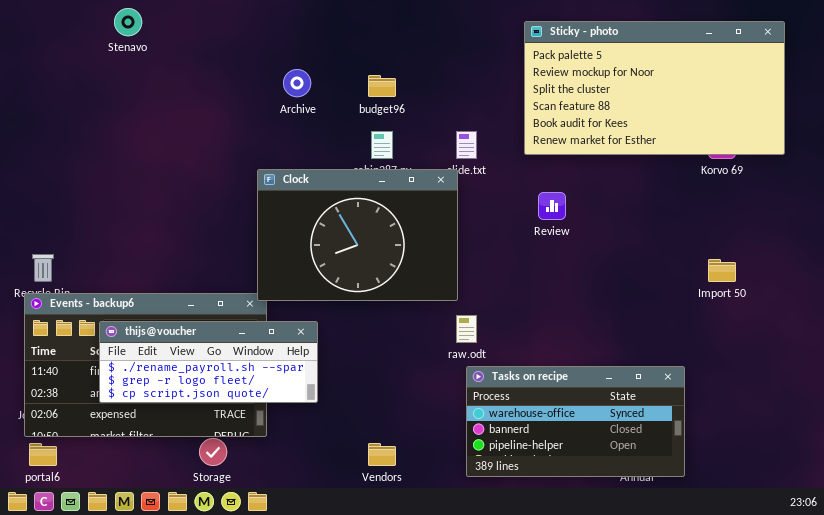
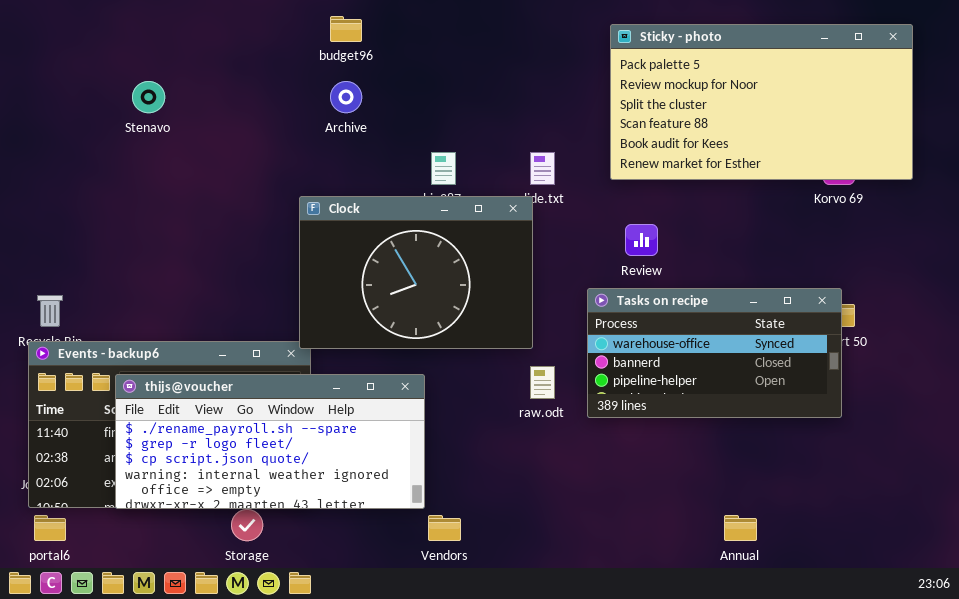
Stenavo: [114,8,142,36] -> [132,81,165,113], moved
budget96: [368,75,396,97] -> [330,16,362,42], moved
thijs@voucher: [99,321,318,403] -> [115,374,425,509], resized
Tasks on recipe: [466,366,685,477] -> [587,288,842,418], moved

